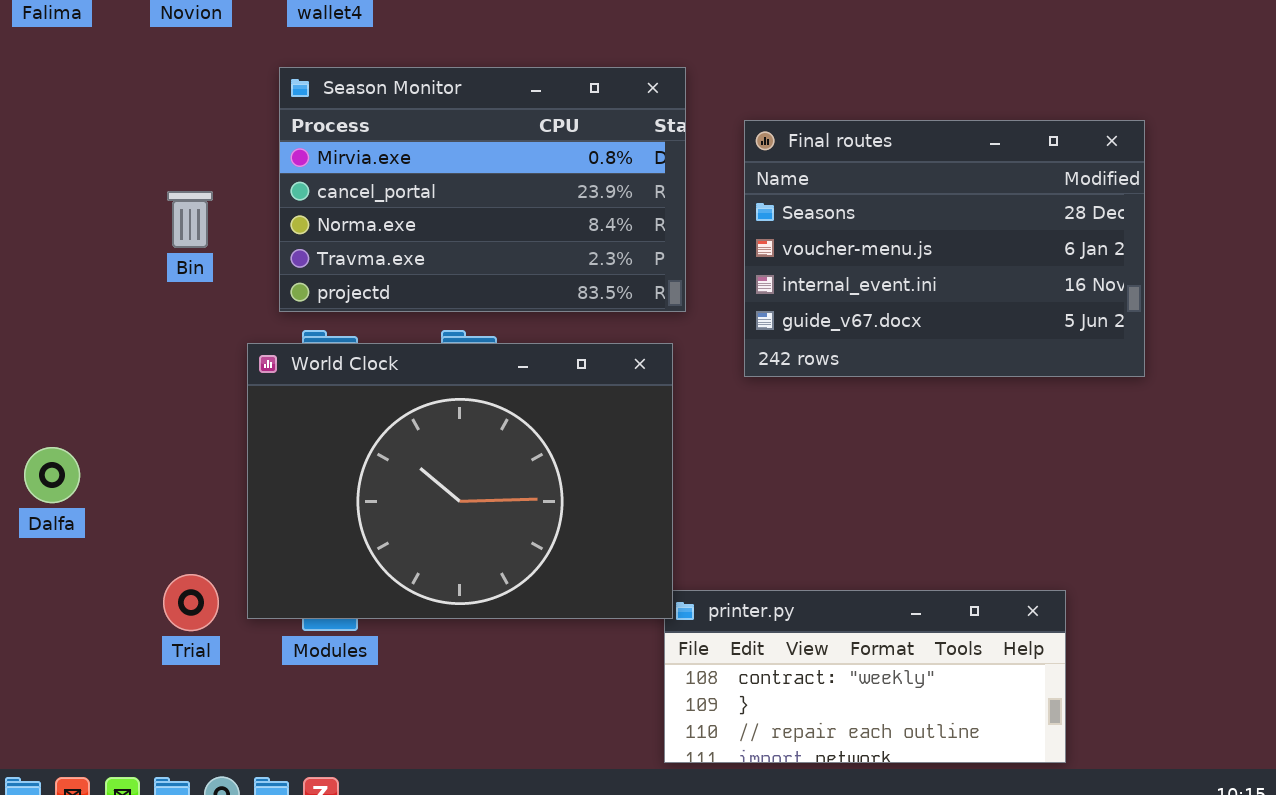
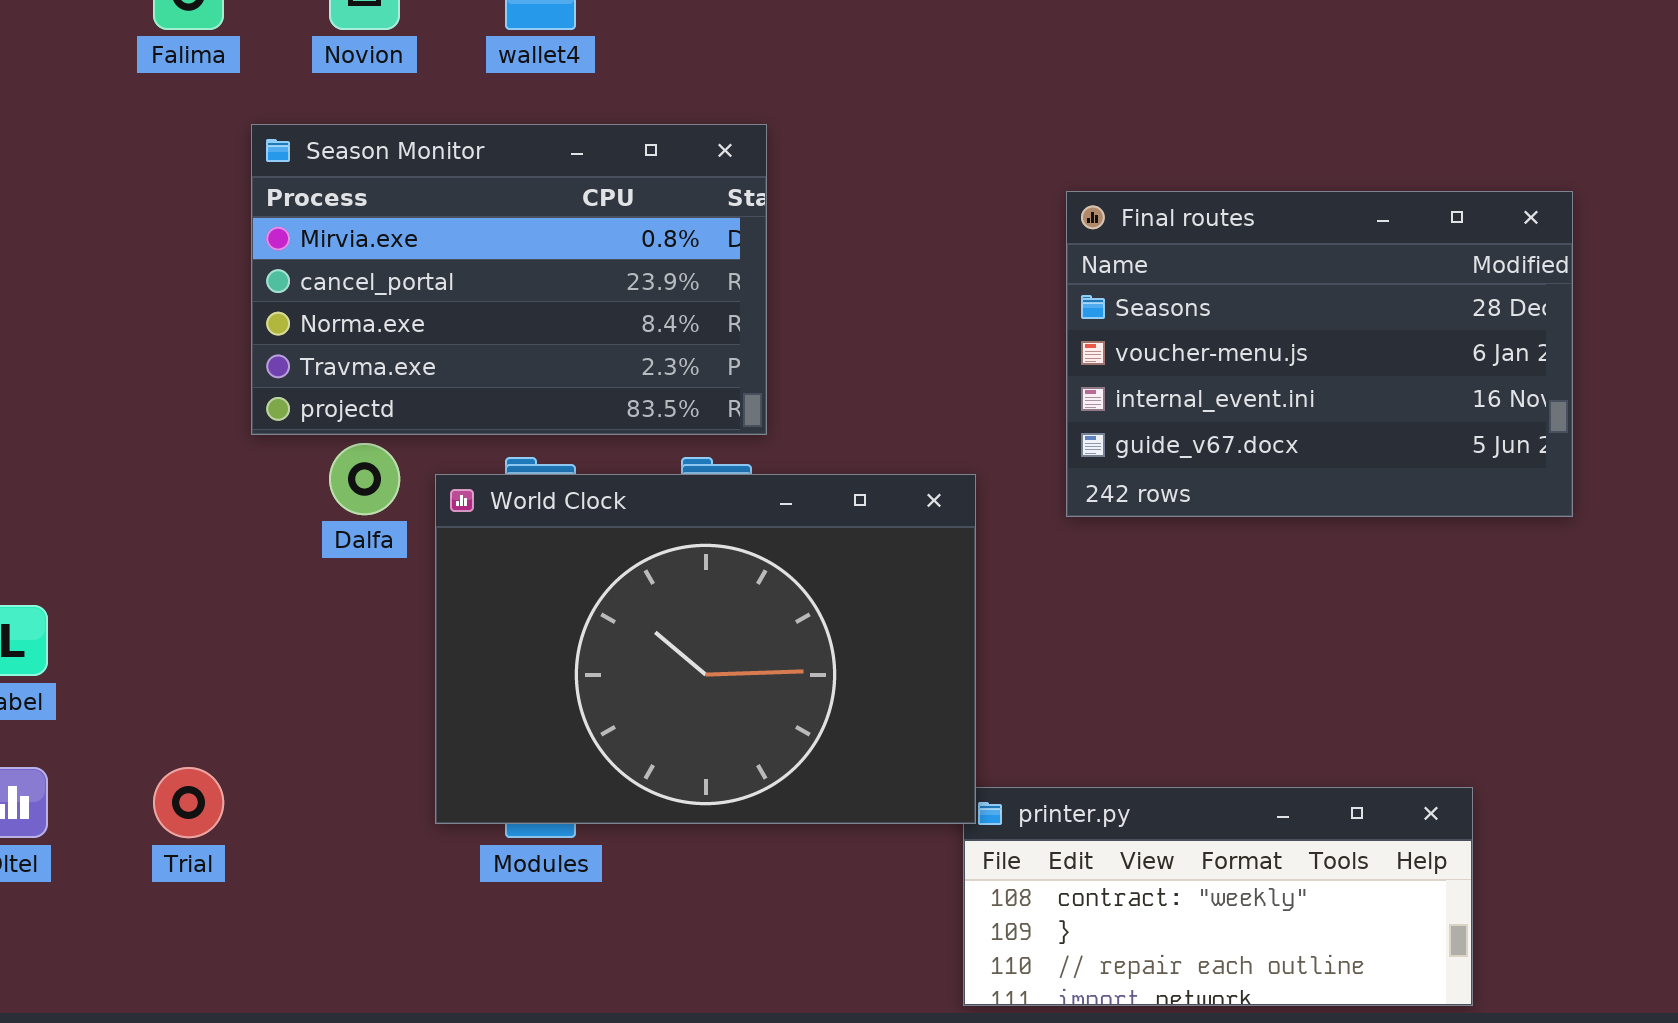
Season Monitor: [279,67,686,312] -> [251,124,767,435], moved
Dalfa: [24,447,80,503] -> [329,443,400,515], moved
Trial: [163,574,219,631] -> [153,767,224,838], moved

